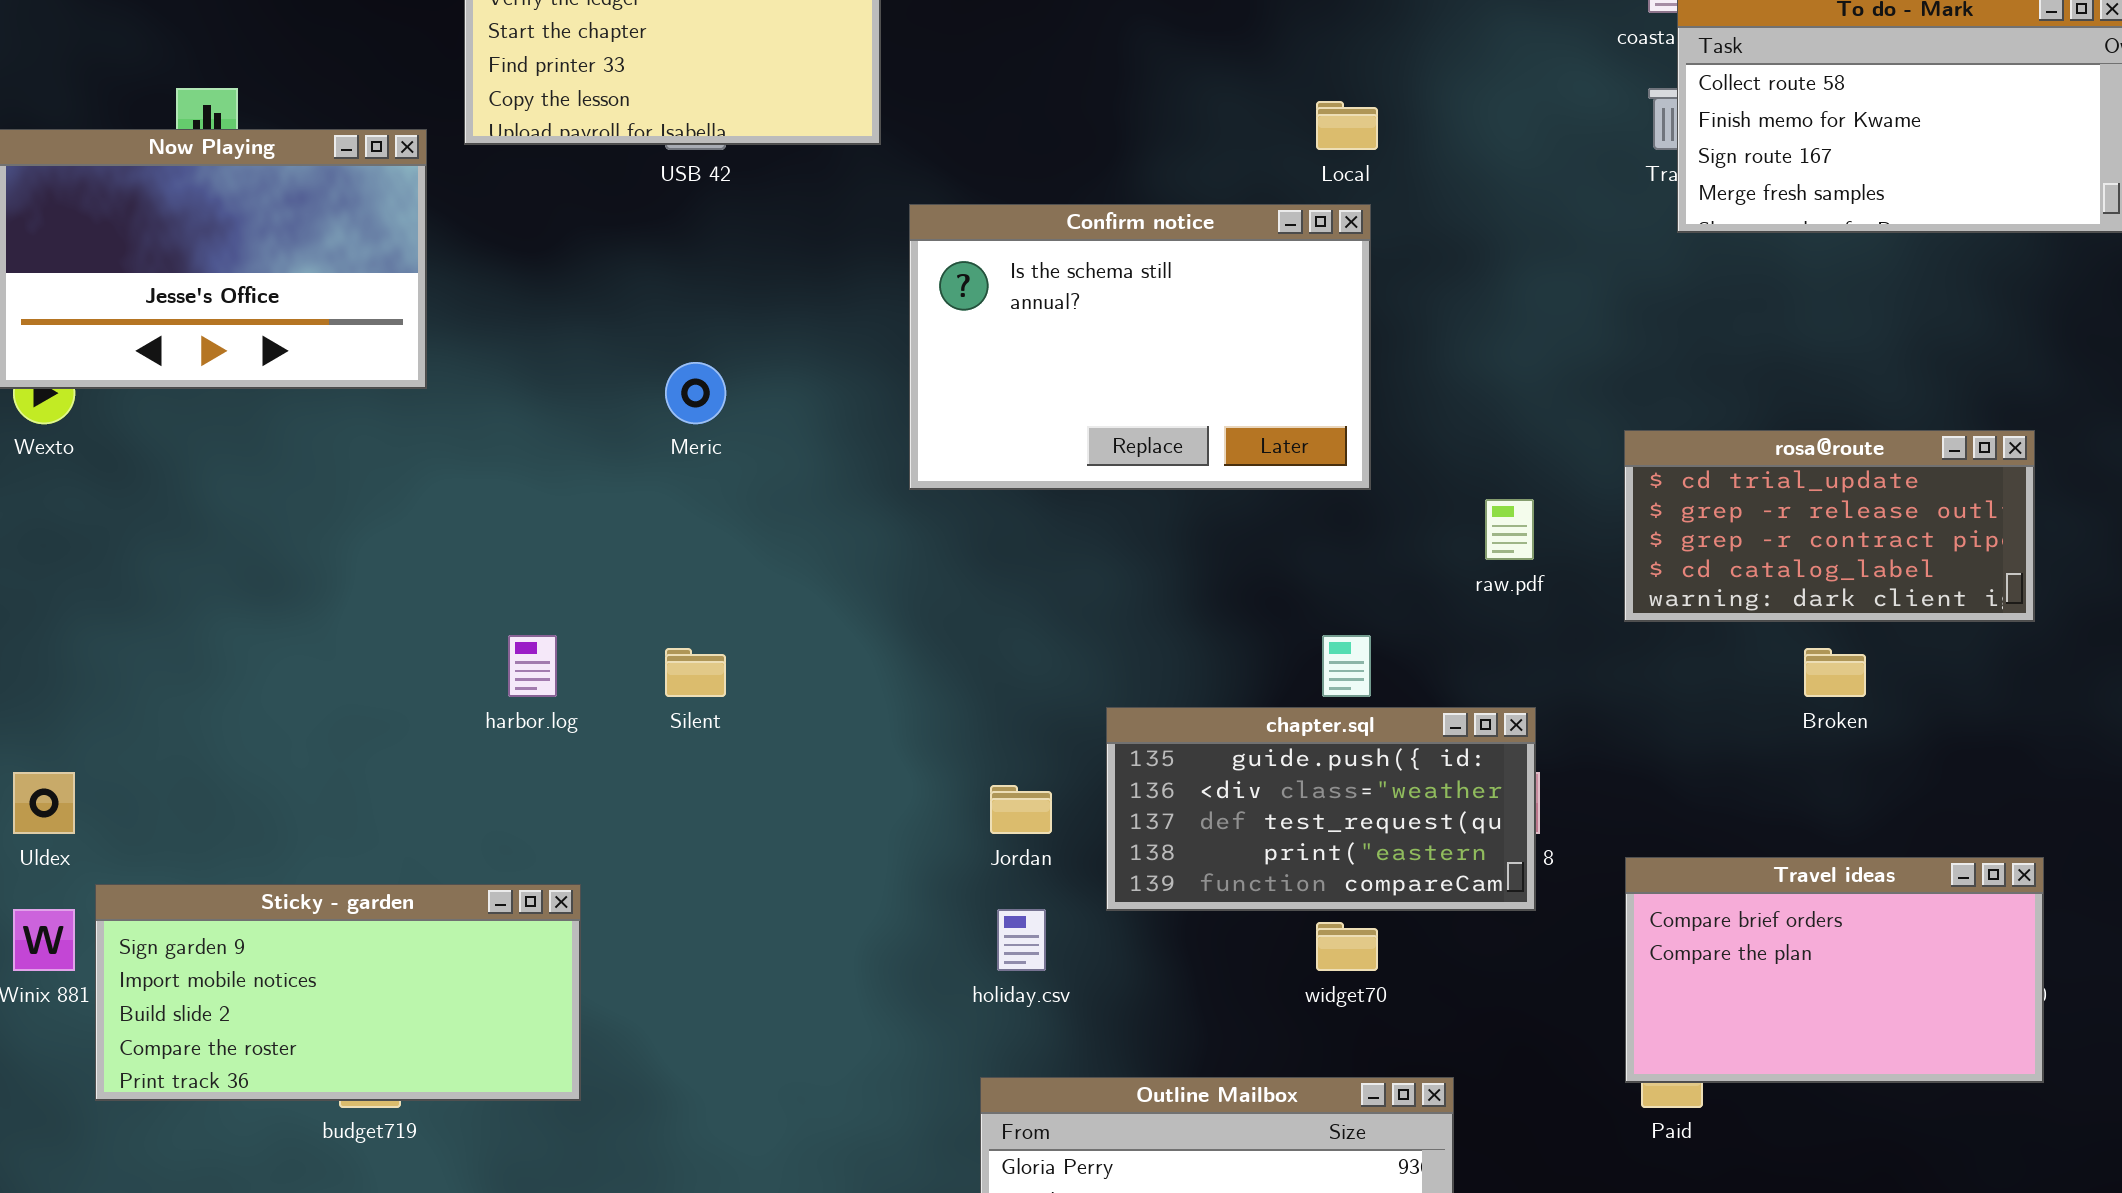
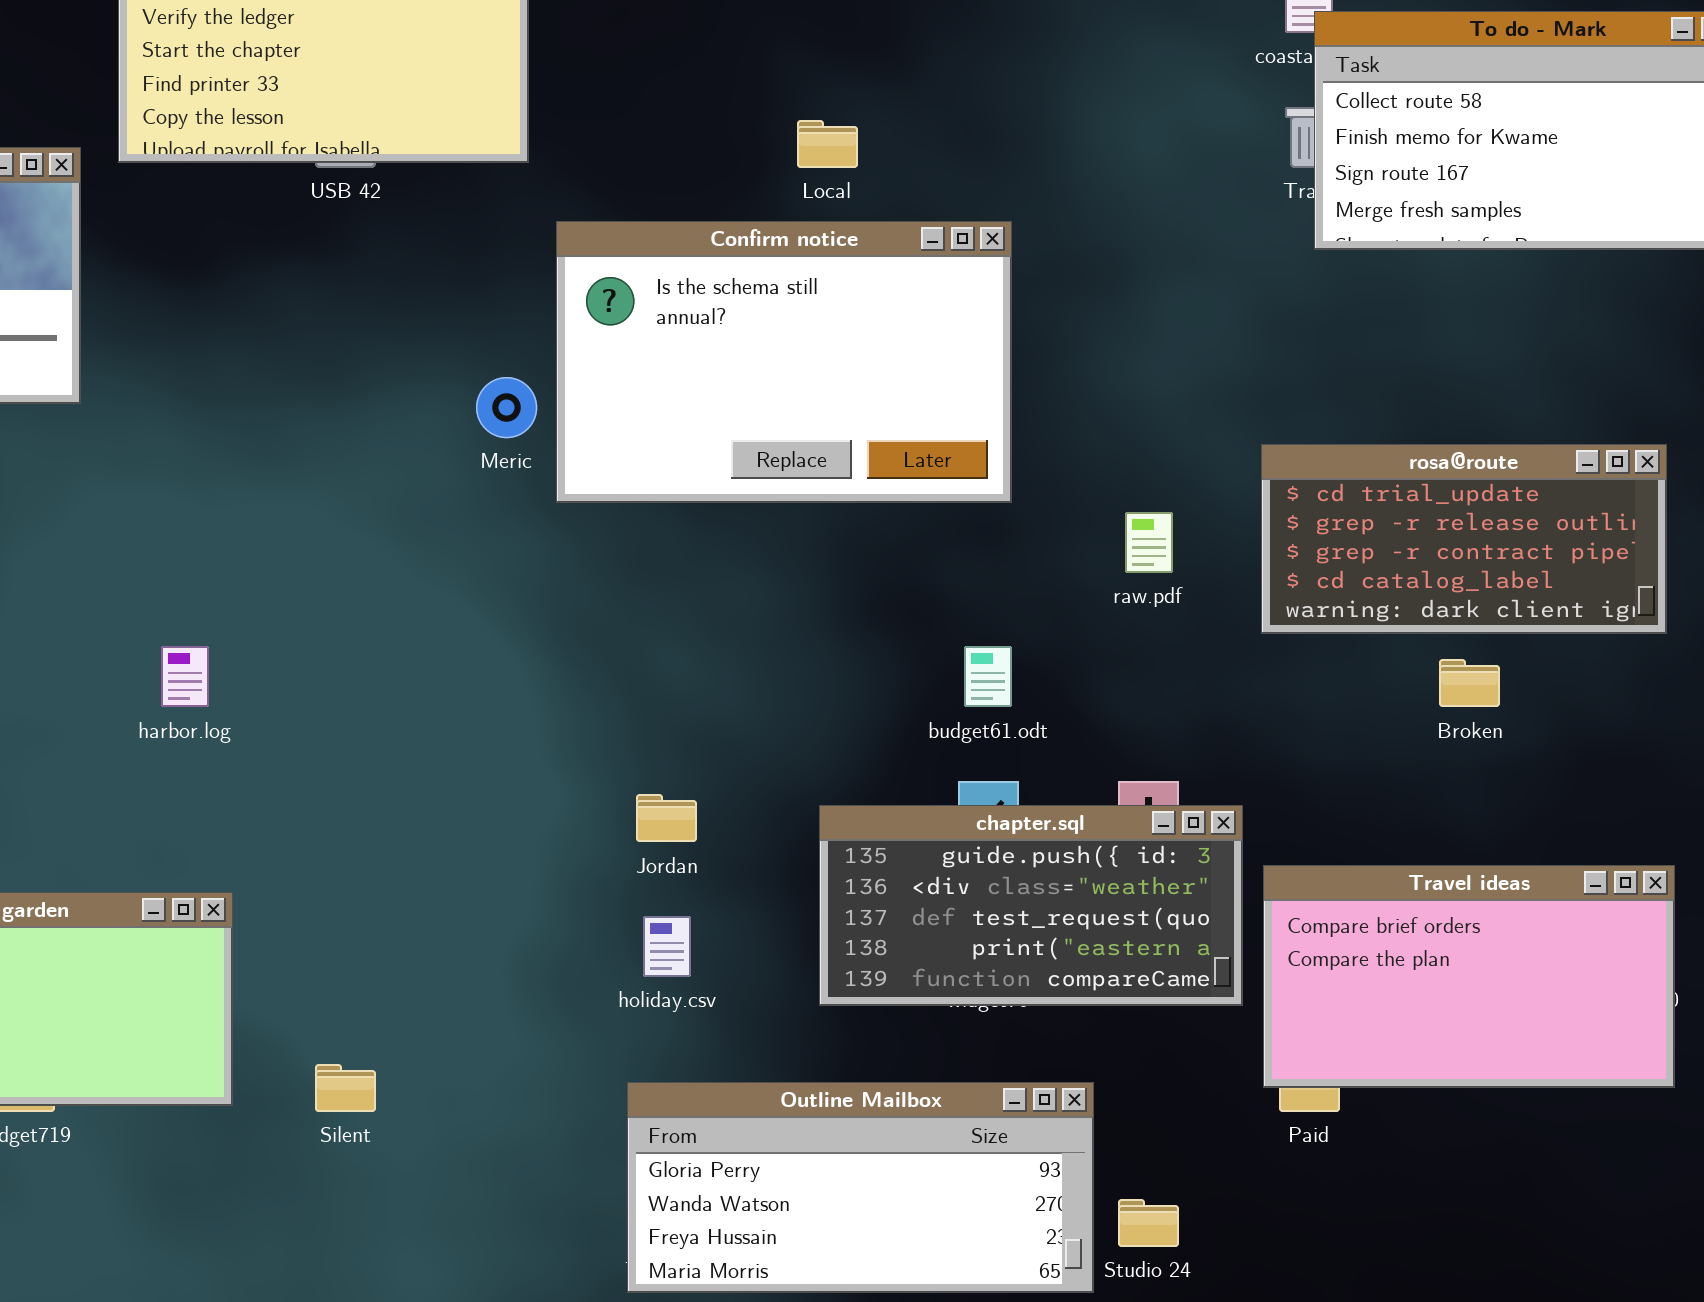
Local: [1316,101,1378,150] -> [797,120,858,168], moved
Meric: [665,362,726,424] -> [476,377,537,438], moved
Silent: [665,648,726,697] -> [315,1064,376,1112], moved
chapter.sql: [1106,707,1536,911] -> [819,805,1243,1006], moved

